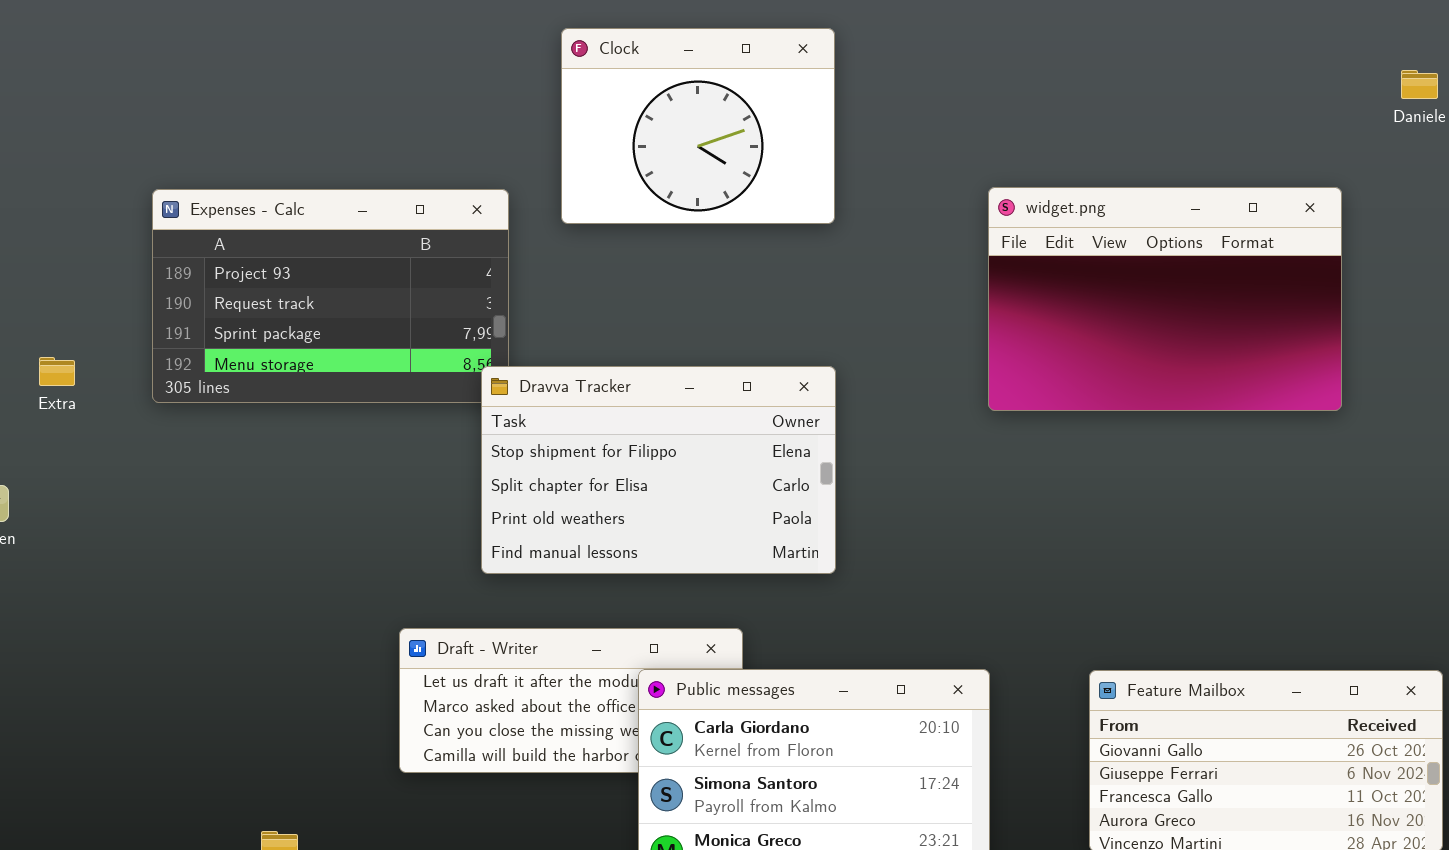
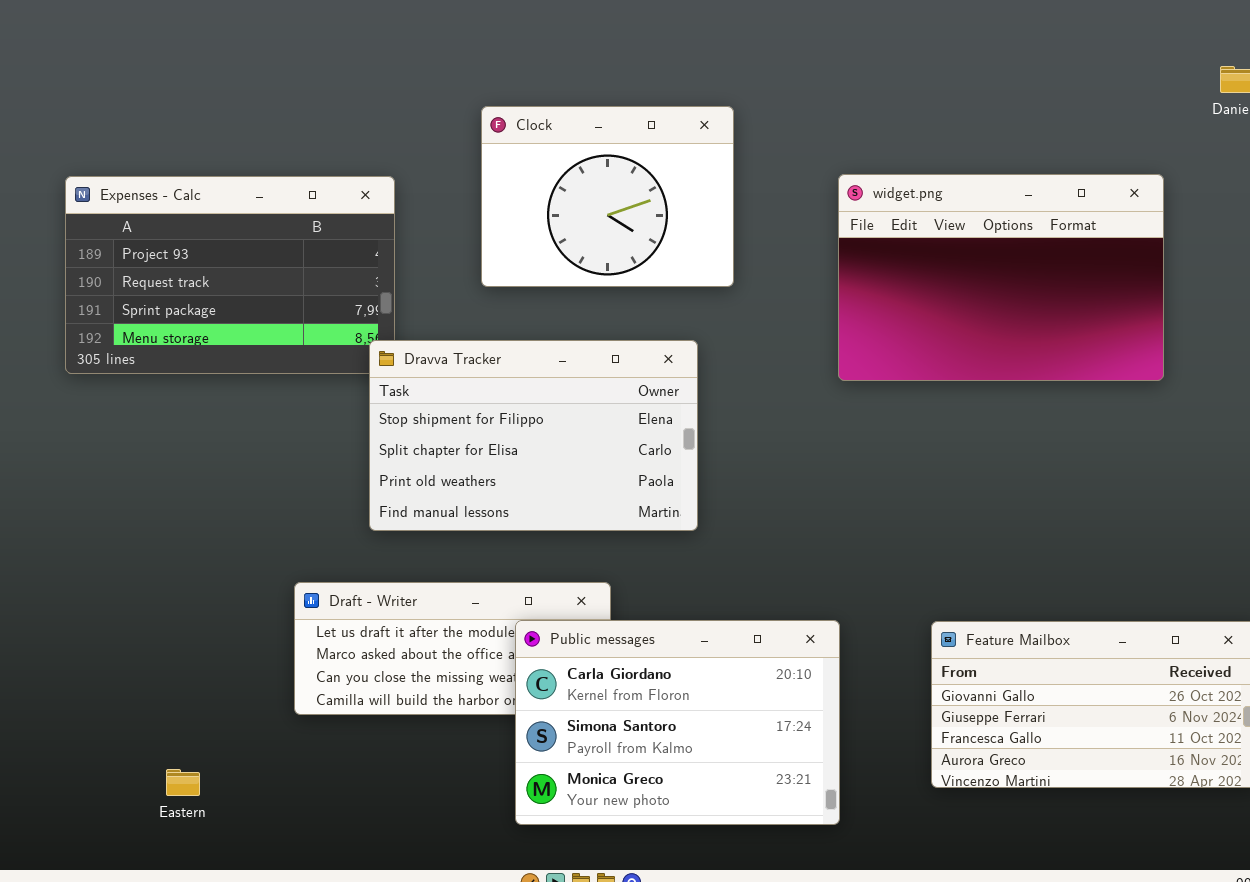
Clock: [561,28,835,224] -> [481,106,734,287], moved

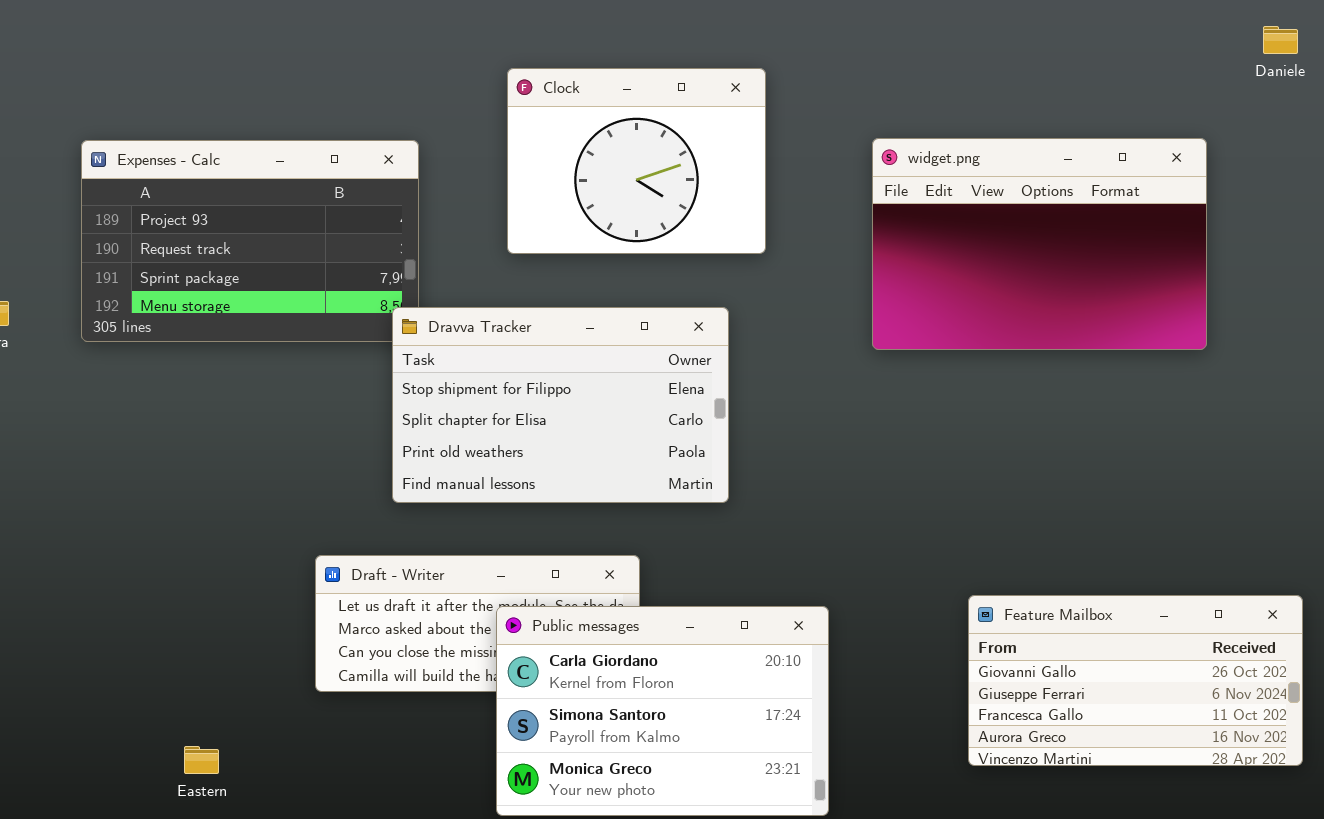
Public messages: [515,620,840,825] -> [496,606,829,816], moved

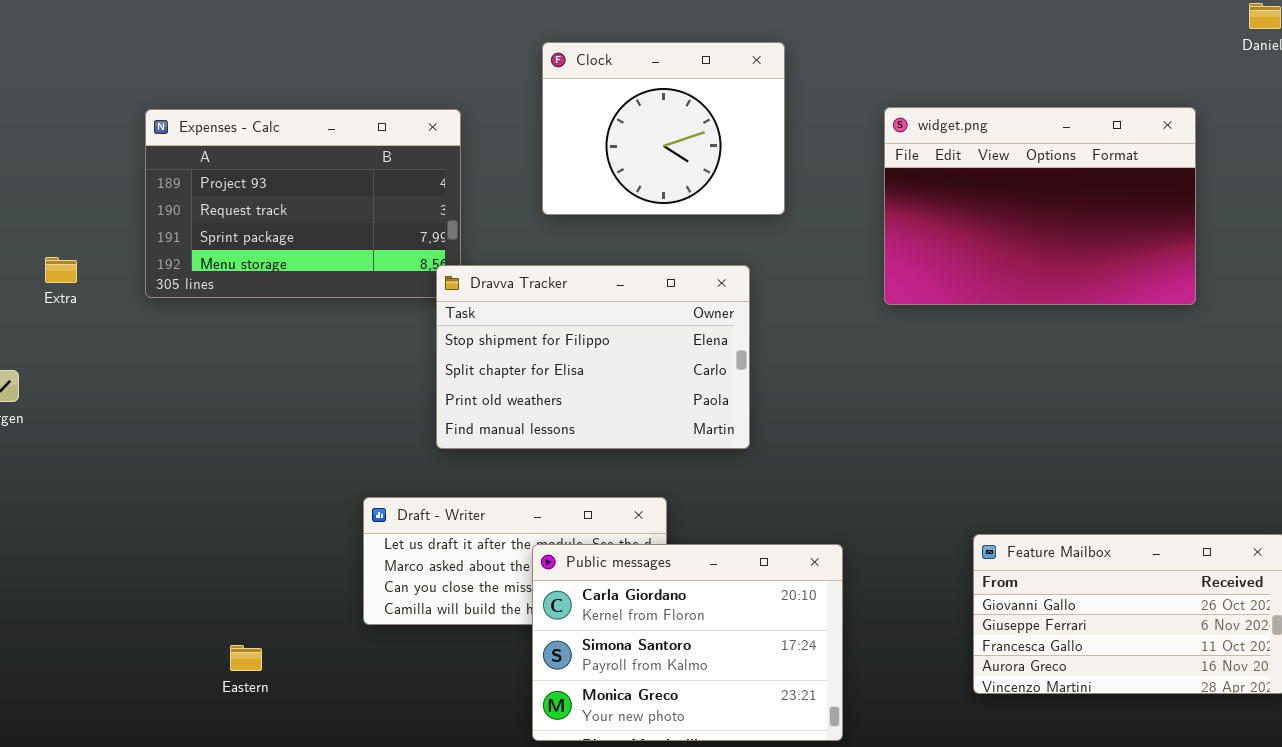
Eastern: [184,746,219,774] -> [230,645,262,671], moved

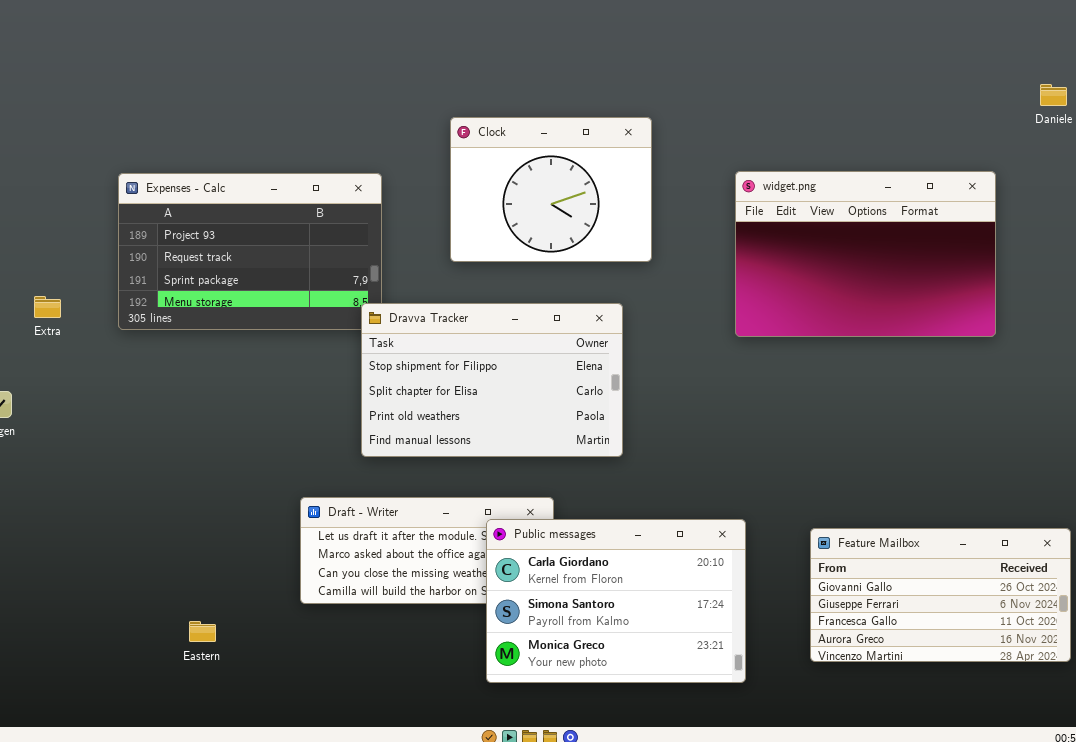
Public messages: [532,544,843,741] -> [486,519,746,683], moved

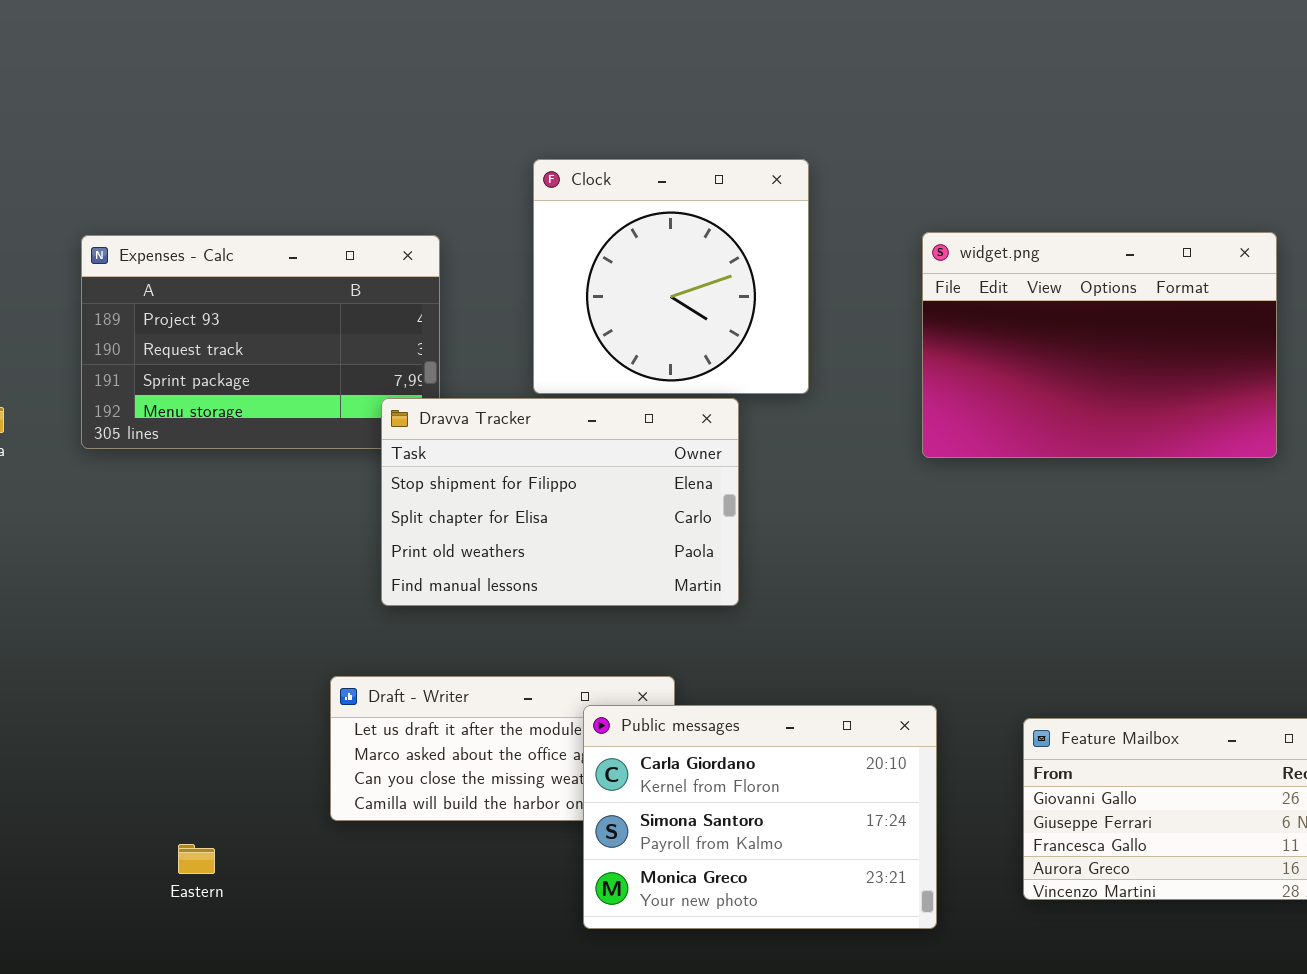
Clock: [450,117,652,262] -> [533,159,809,394], resized
Dravva Tracker: [361,303,623,457] -> [381,398,739,606], moved

